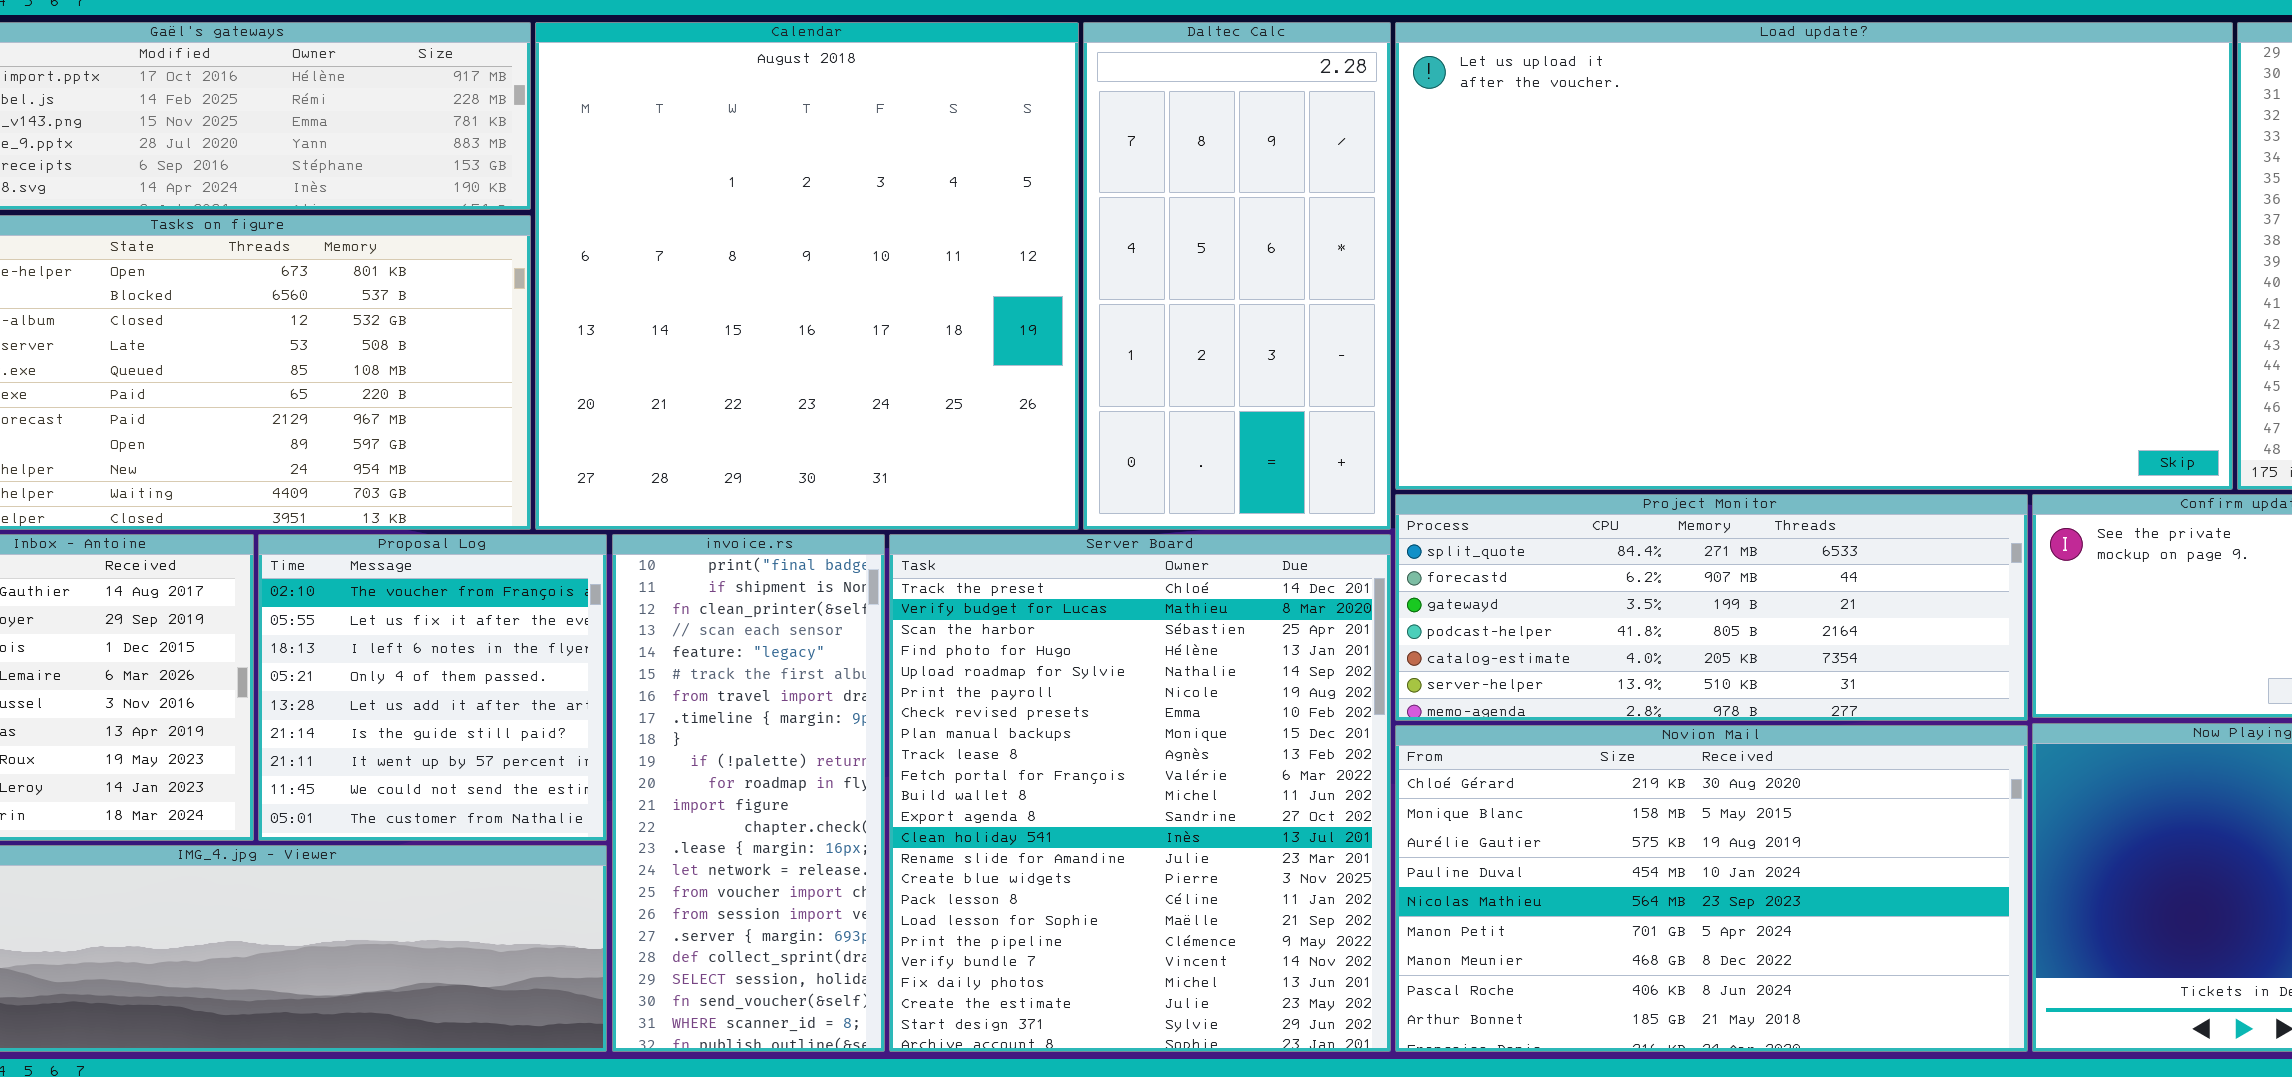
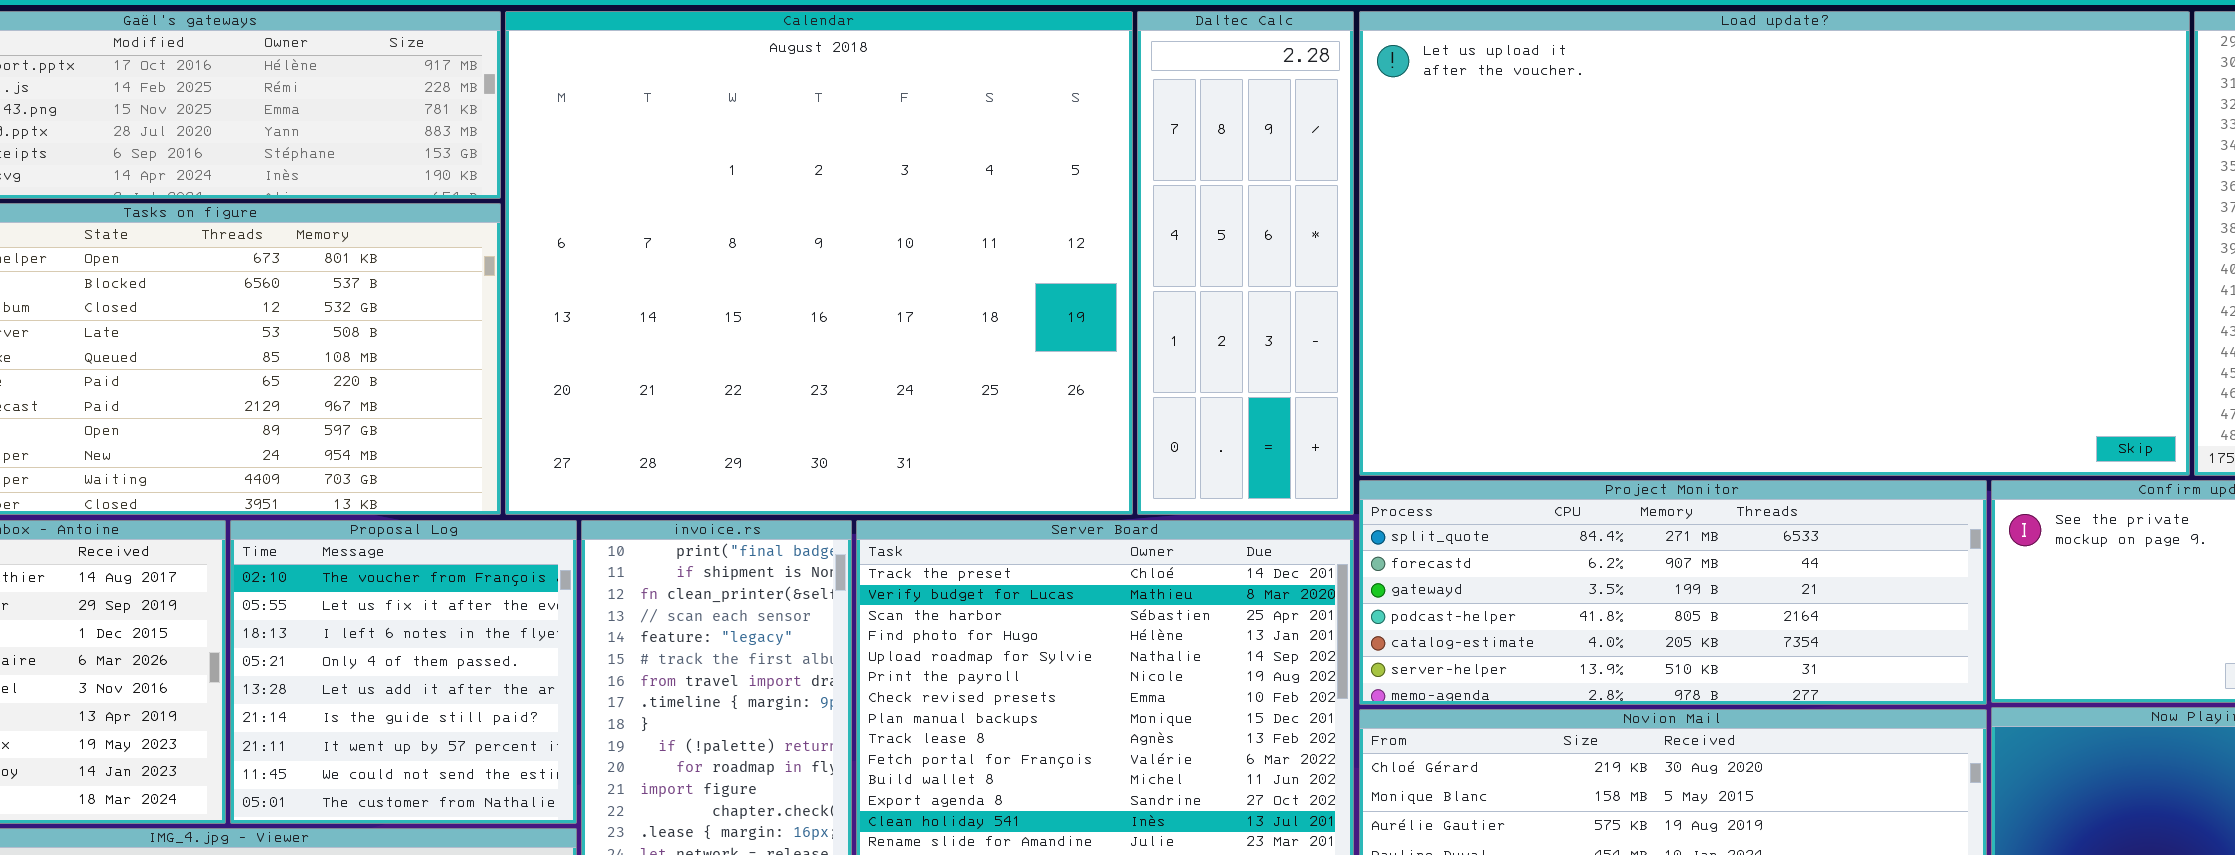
Calendar: [535,22,1079,530] -> [505,11,1133,515], resized
Daltec Calc: [1083,22,1391,530] -> [1137,11,1354,515], resized

